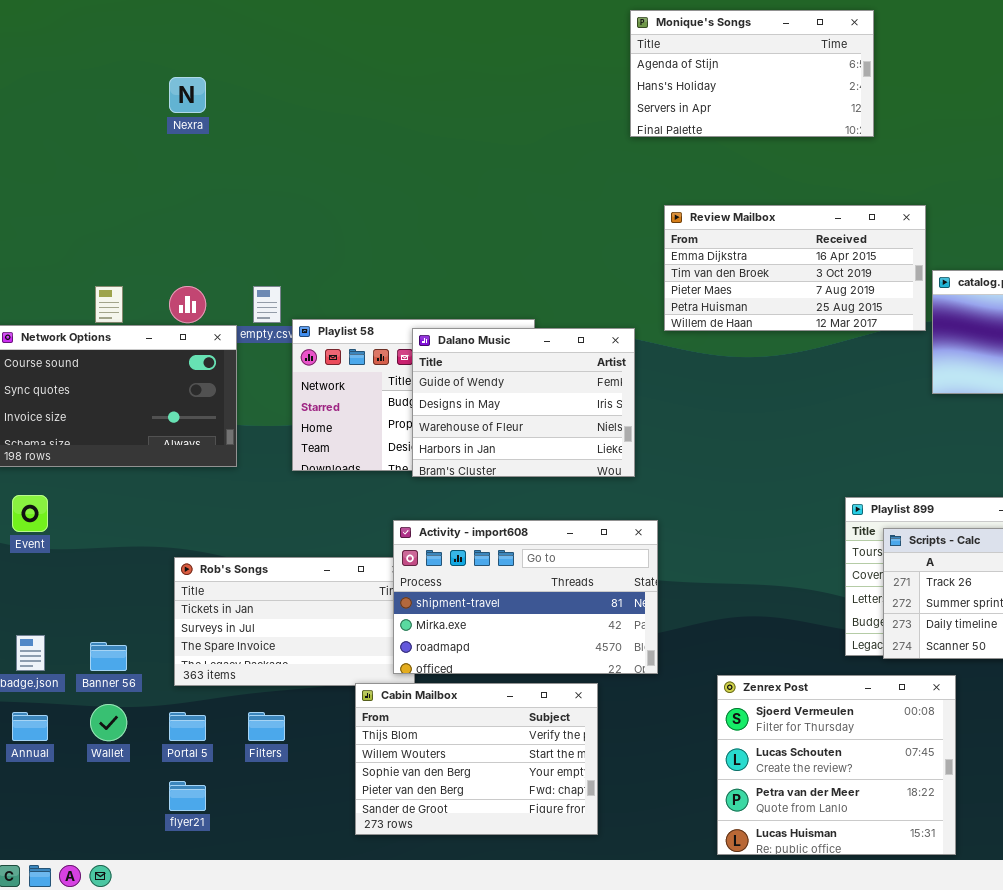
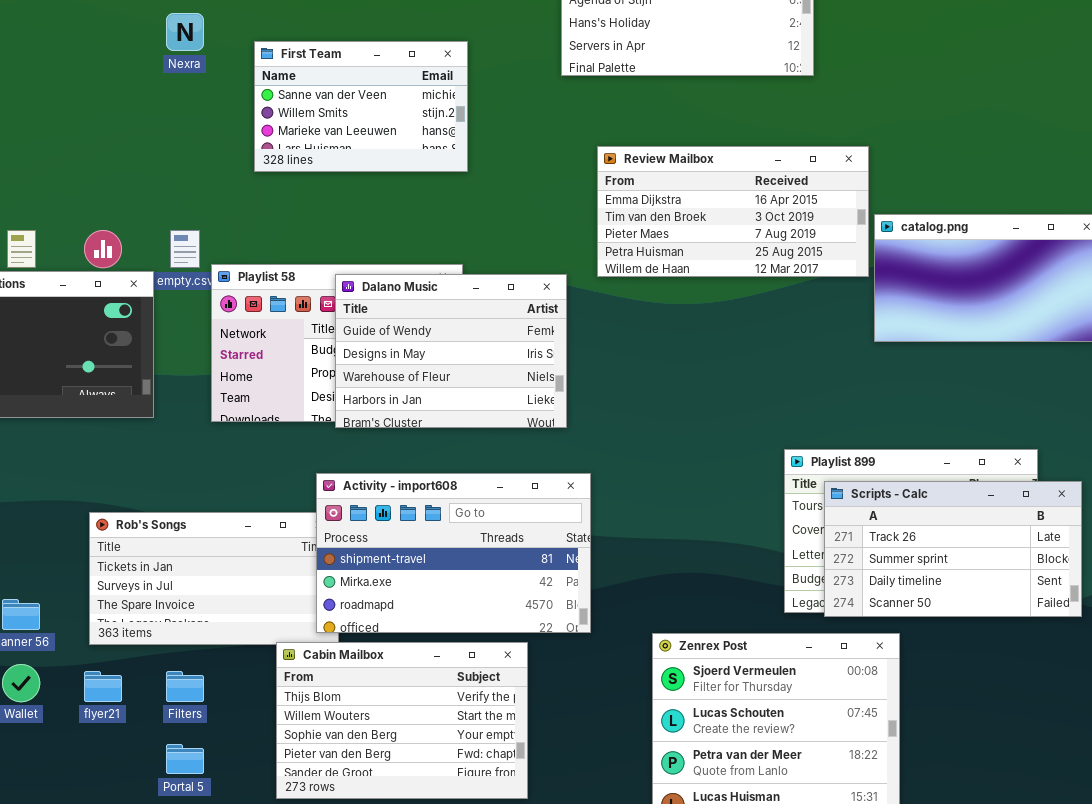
Nexra: [169,77,206,113] -> [166,13,204,51], moved
First Team: none -> [254,41,468,172], opened
Portal 5: [169,712,206,741] -> [166,744,204,774], moved
flyer21: [169,781,206,811] -> [84,671,122,702], moved

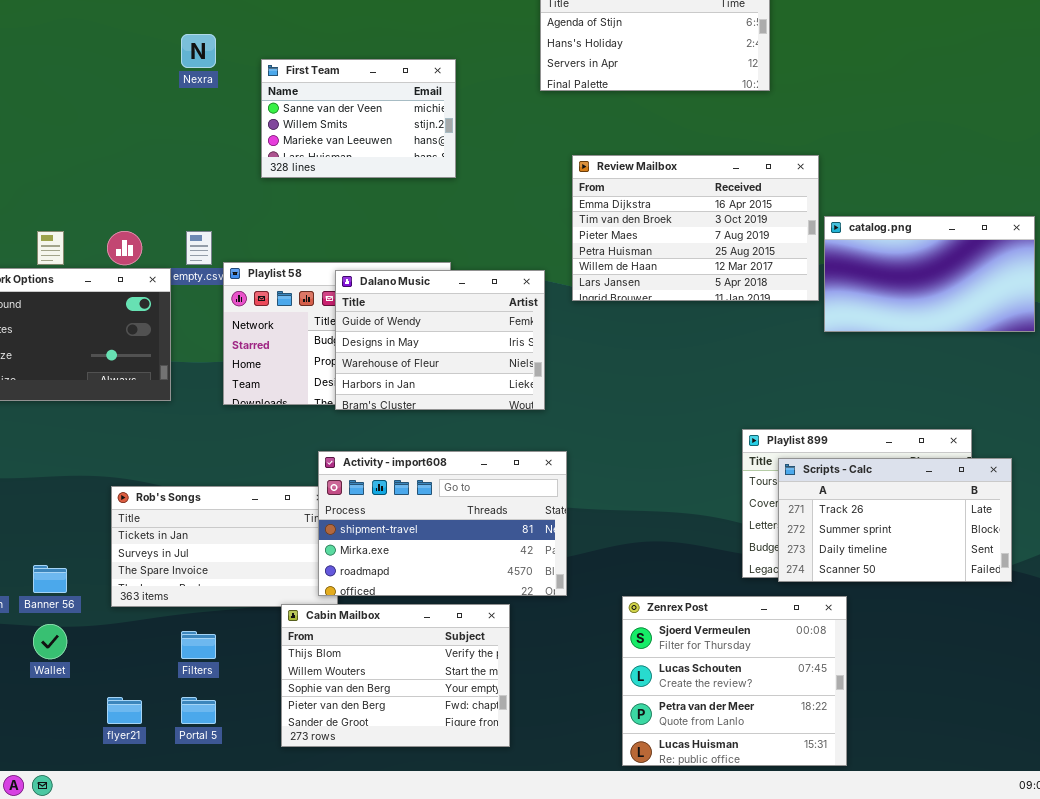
Review Mailbox: [597,146,869,277] -> [572,155,819,301], resized
flyer21: [84,671,122,702] -> [107,697,142,724], moved

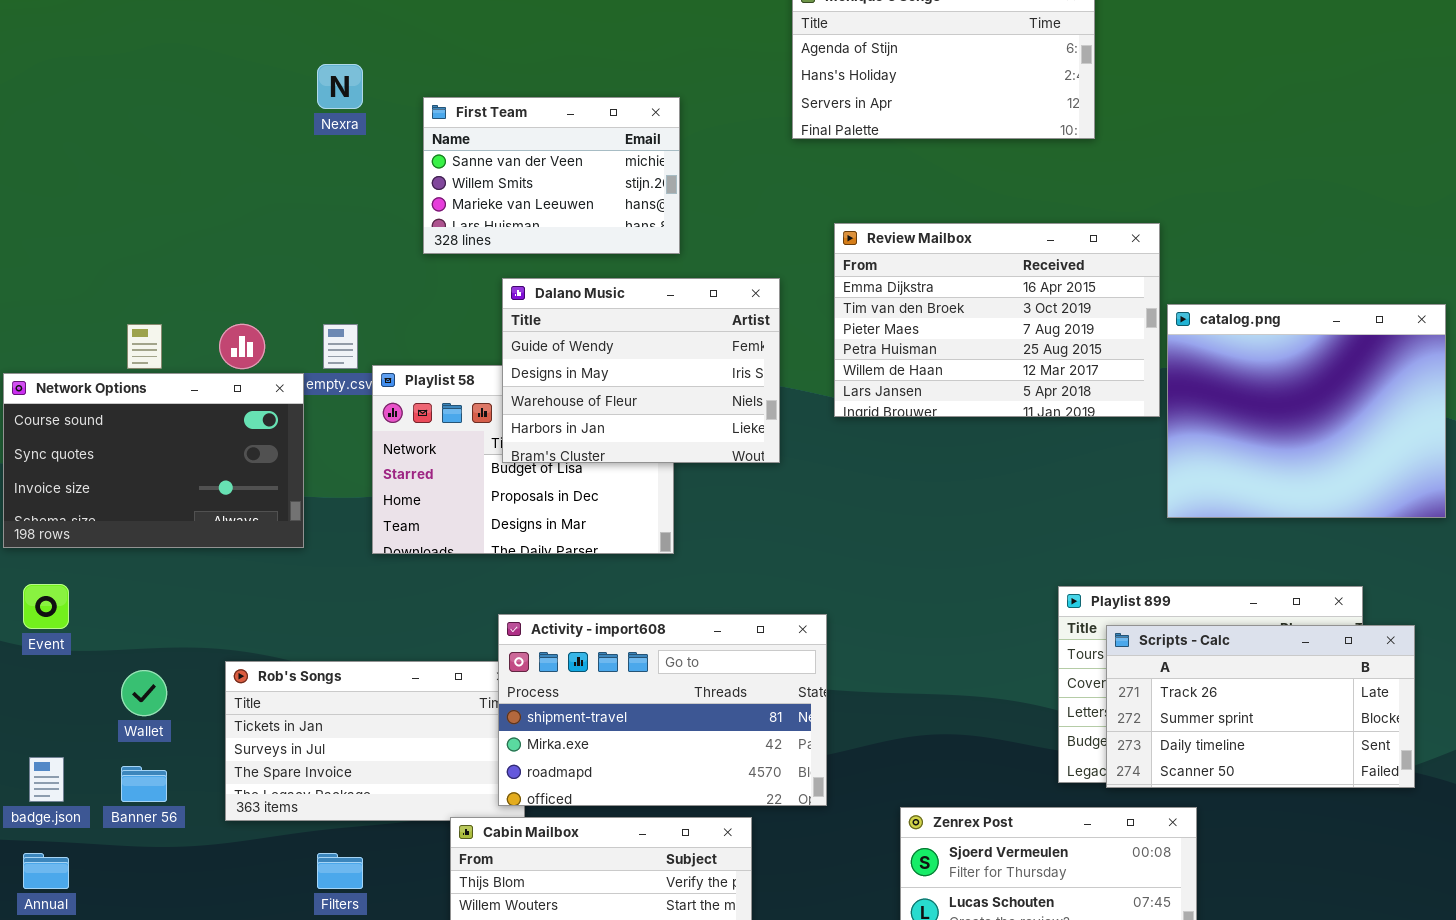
catalog.png: [824,216,1035,332] -> [1167,304,1446,518], resized
Dalano Music: [335,270,545,410] -> [502,278,780,463], moved
Wallet: [33,624,67,659] -> [121,670,167,716], moved

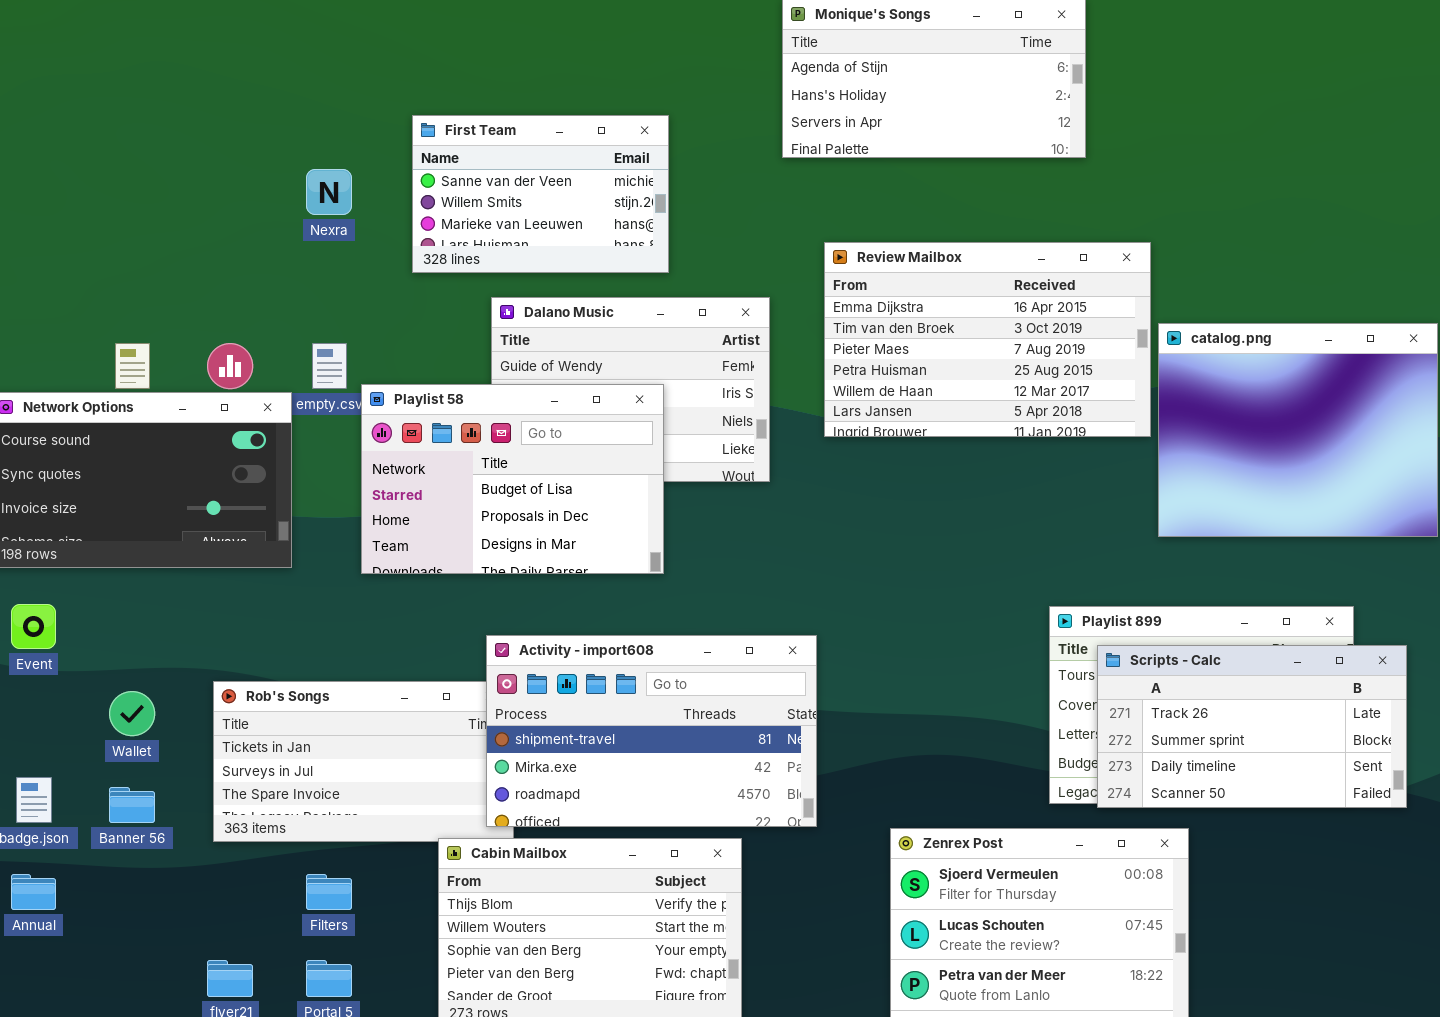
Nexra: [317,64,363,109] -> [306,169,352,215], moved
Playlist 58: [372,365,674,554] -> [361,384,664,574], raised

